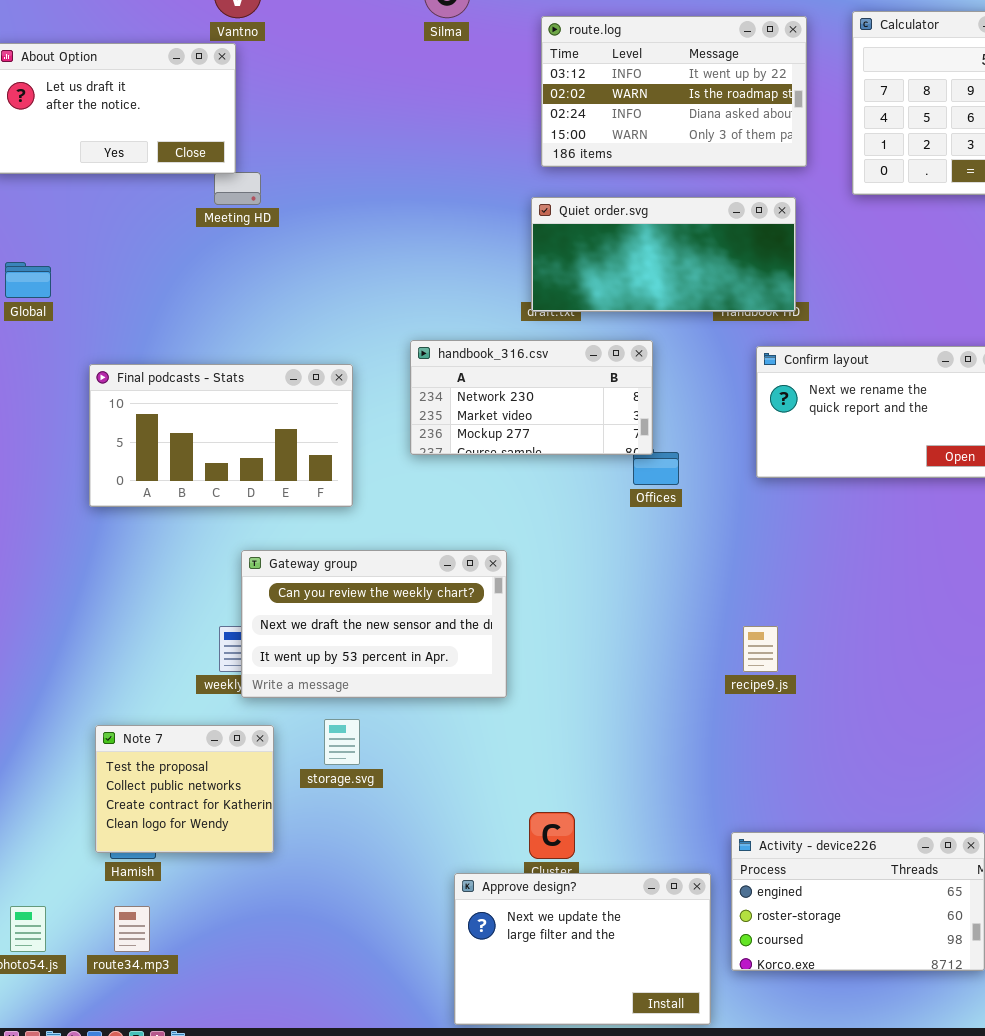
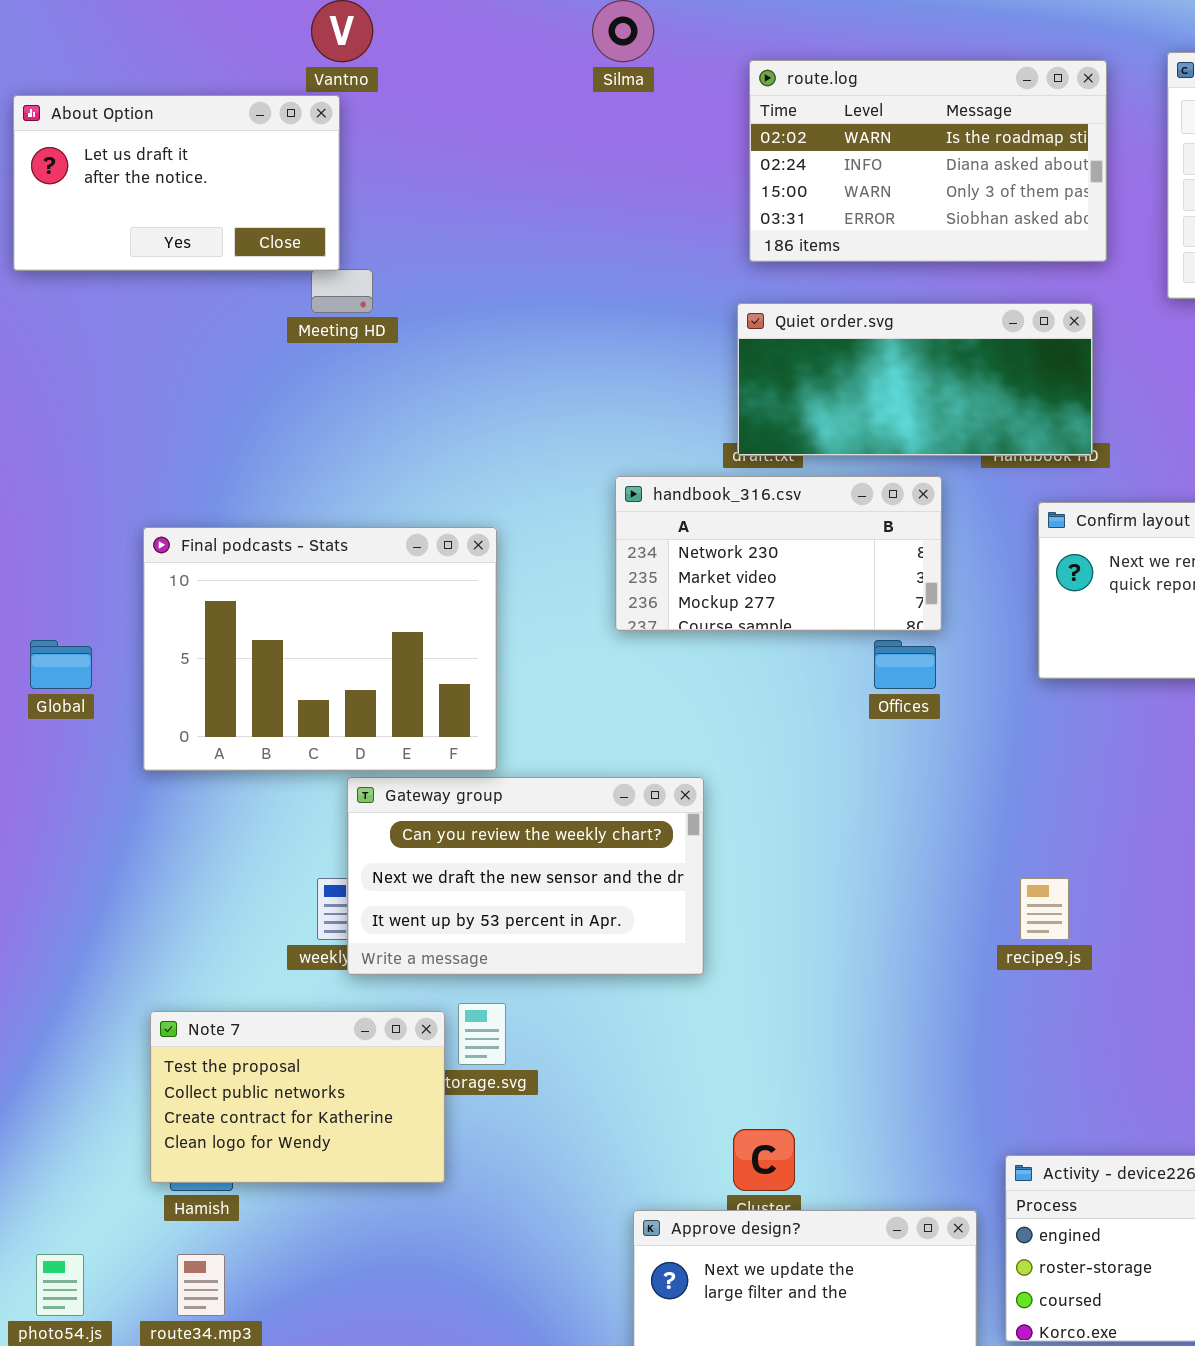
route.log: [541,16,807,167] -> [749,60,1107,262], scrolled down 1 row
Global: [5,262,51,298] -> [30,640,92,689], moved
handbook_316.csv: [410,340,653,455] -> [615,476,942,631], moved
Final podcasts - Stats: [89,364,353,507] -> [143,527,497,771], resized
Note 7: [95,725,274,853] -> [150,1011,445,1183], resized

